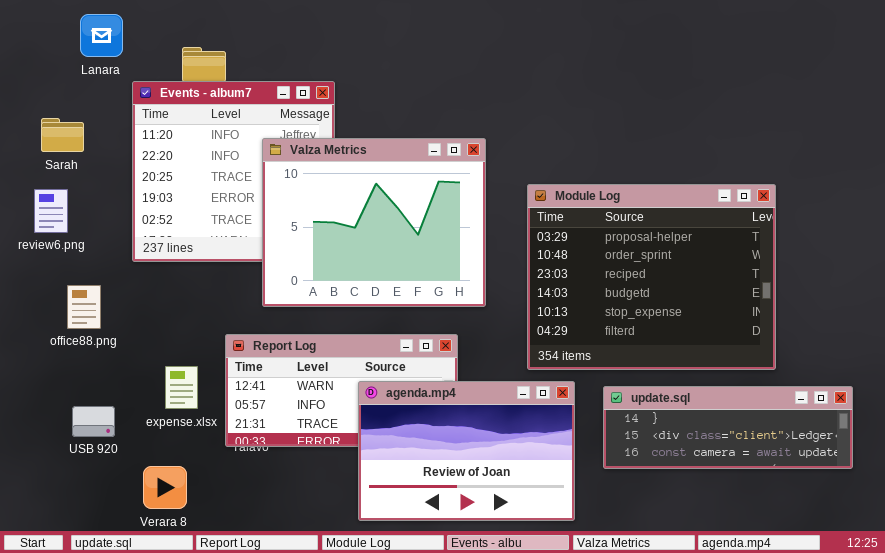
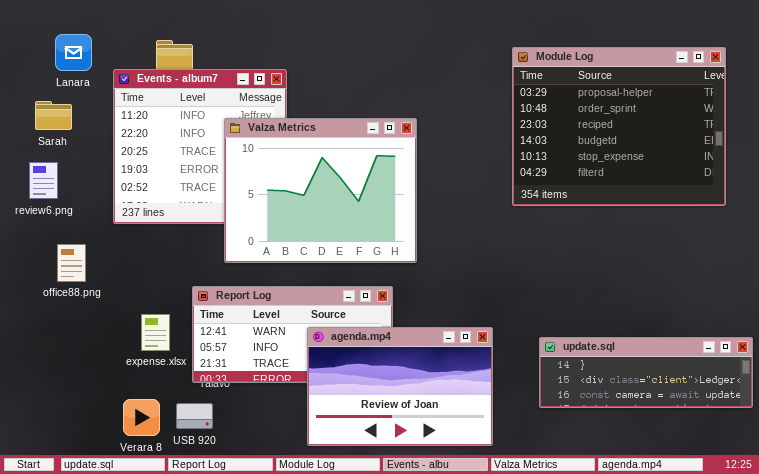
Lanara: [80,14,123,57] -> [55,34,92,71], moved
Module Log: [527,184,776,370] -> [512,47,726,206], moved
update.sql: [603,386,853,469] -> [539,337,753,408], moved
USB 920: [72,406,115,437] -> [176,403,213,429], moved

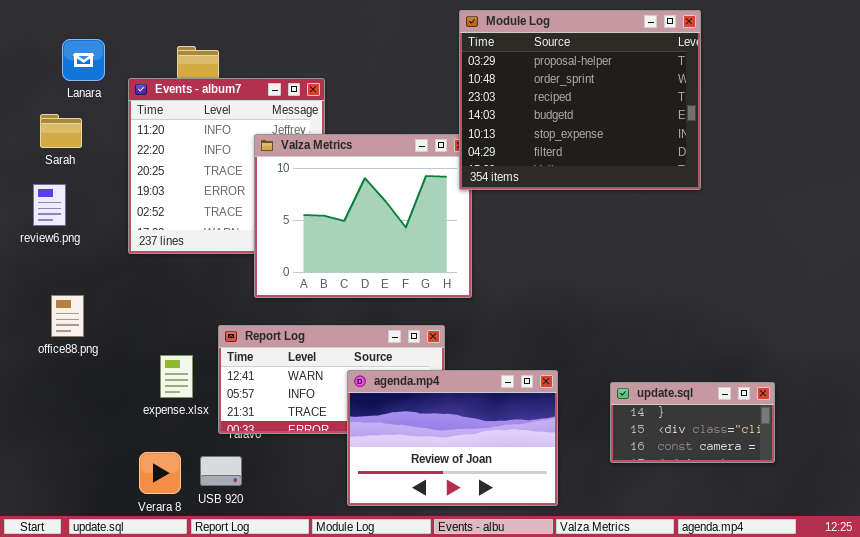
Module Log: [512,47,726,206] -> [459,10,701,190], moved
office88.png: [57,244,86,282] -> [51,295,84,337], moved
update.sql: [539,337,753,408] -> [610,382,775,463], resized

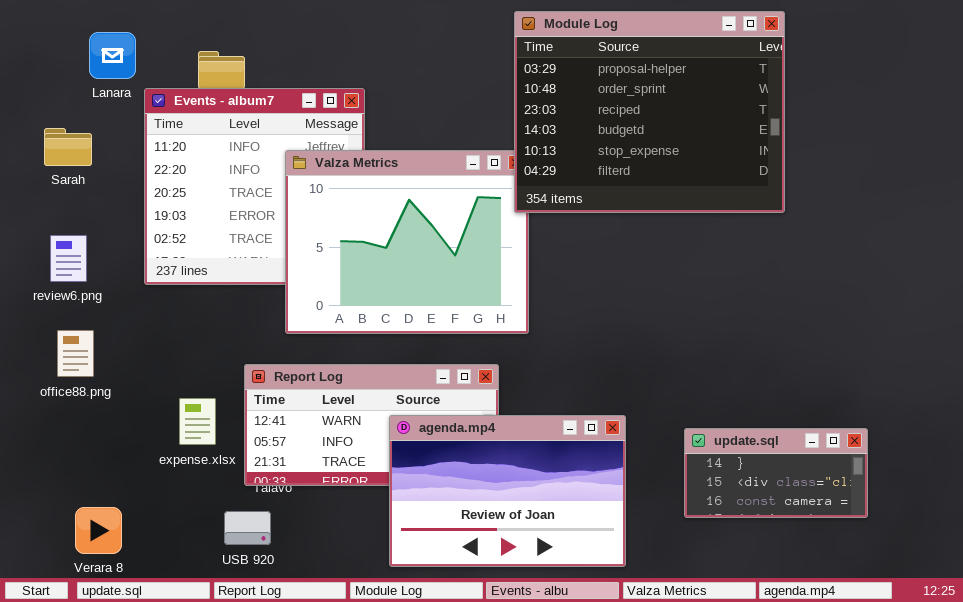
Lanara: [62,39,105,81] -> [89,32,136,79], moved
review6.png: [33,184,66,226] -> [50,235,87,282], moved
Verara 8: [139,452,181,494] -> [75,507,122,554], moved

